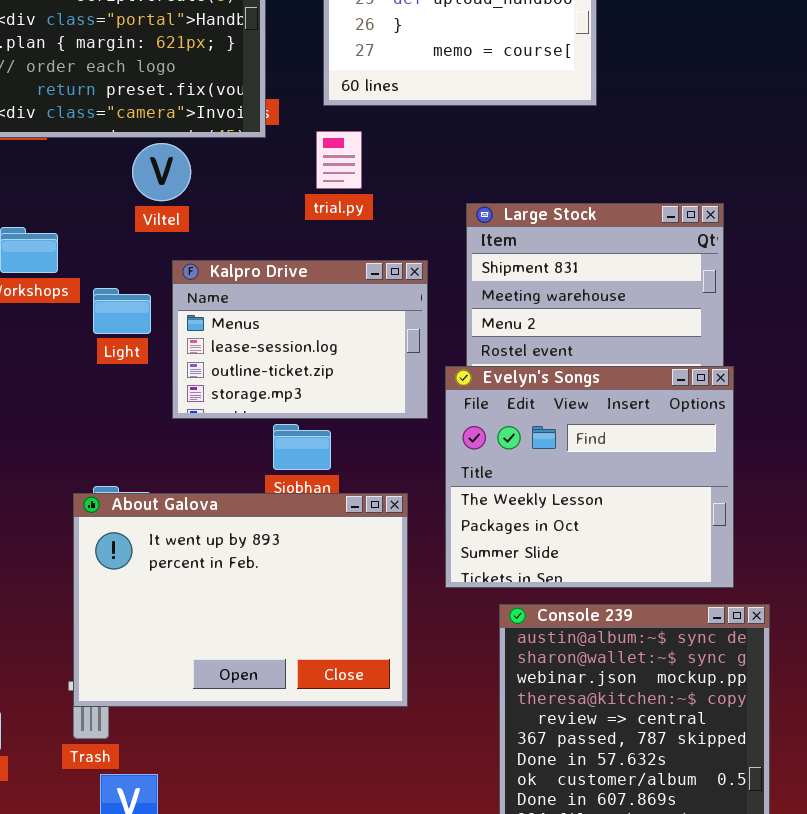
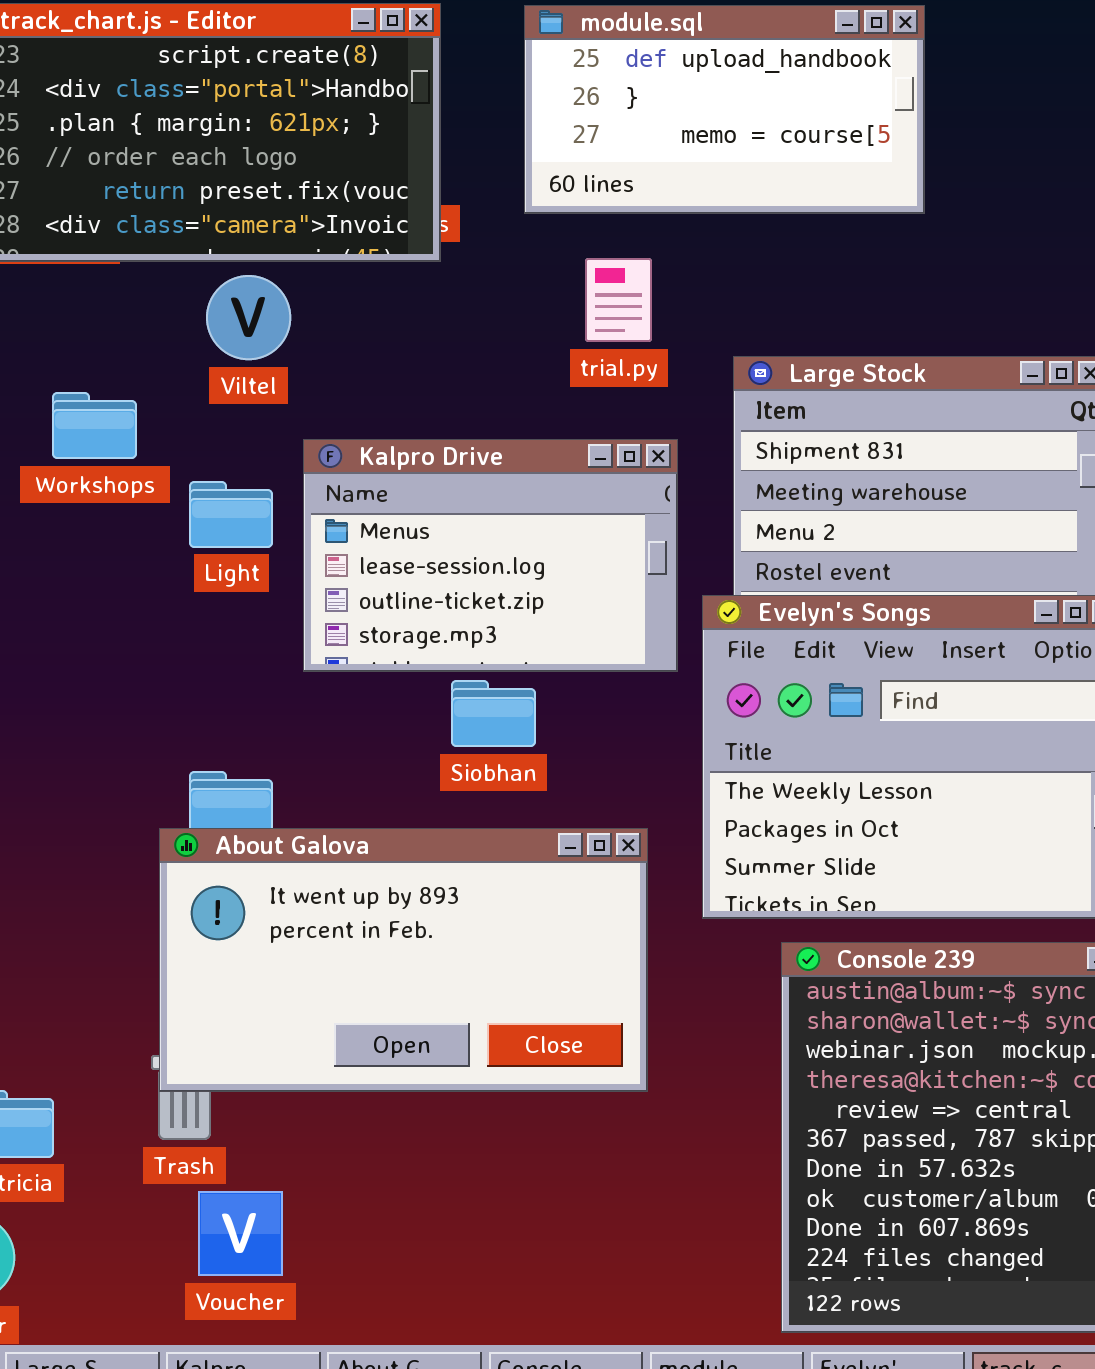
trial.py: [316,131,362,189] -> [585,258,652,342], moved
Viltel: [132,143,191,201] -> [206,275,291,360], moved
About Galova: [73,493,408,707] -> [159,828,648,1092], resized

